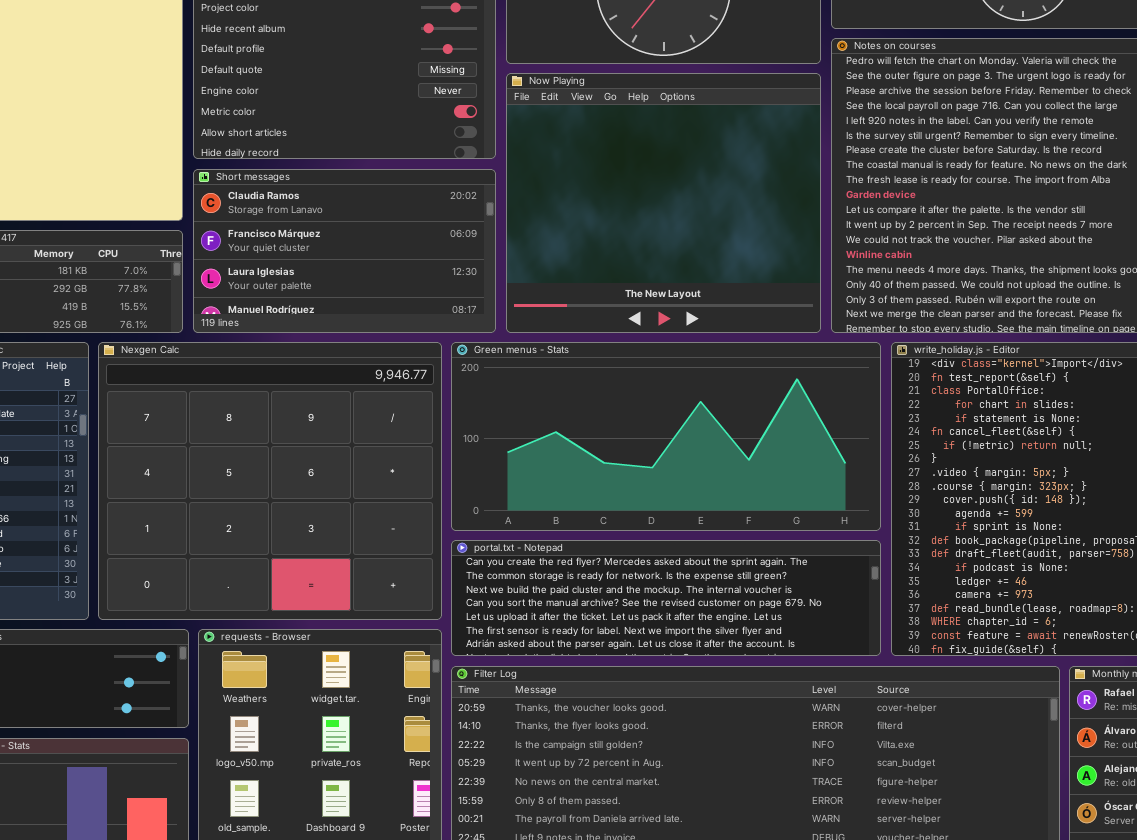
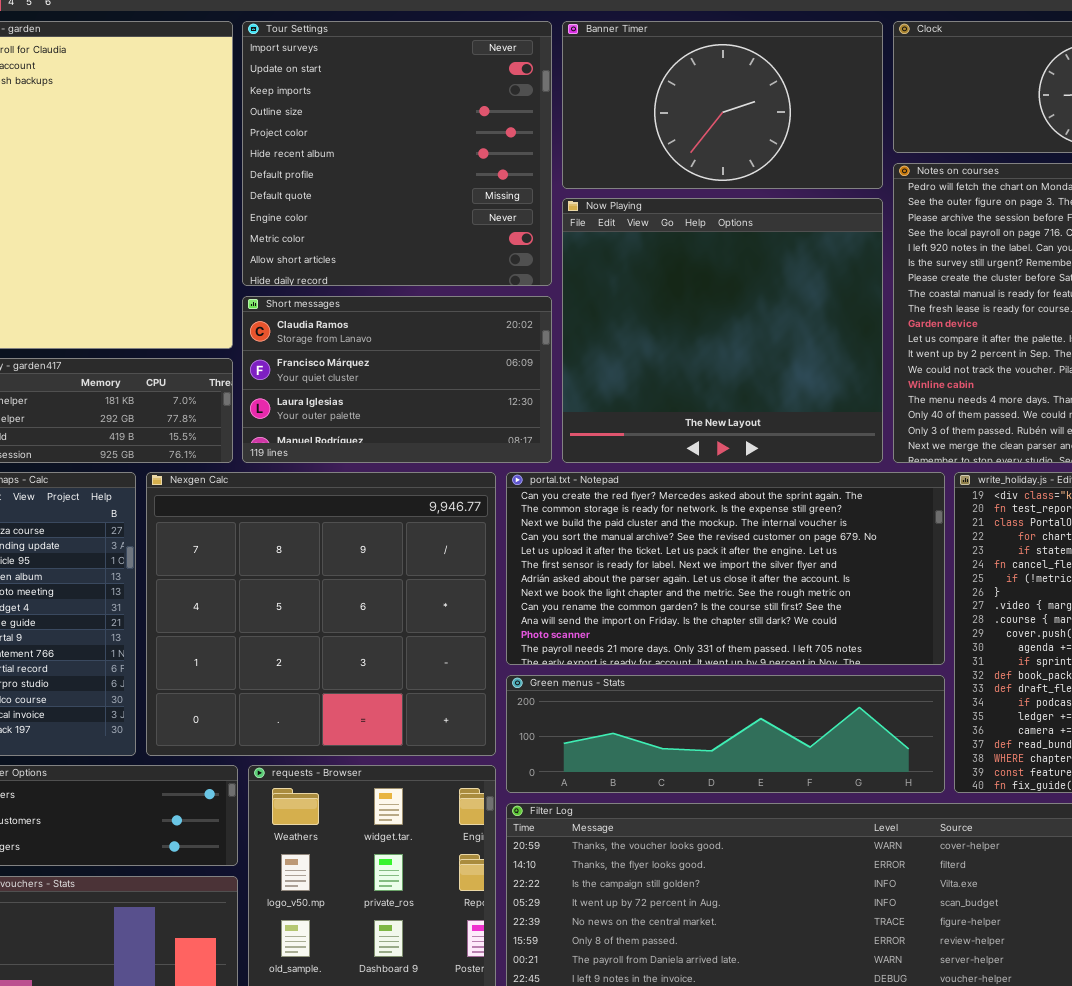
Green menus - Stats: [451,342,881,531] -> [506,675,945,793], moved, resized
portal.txt - Notepad: [451,540,881,656] -> [506,472,945,665], moved, resized

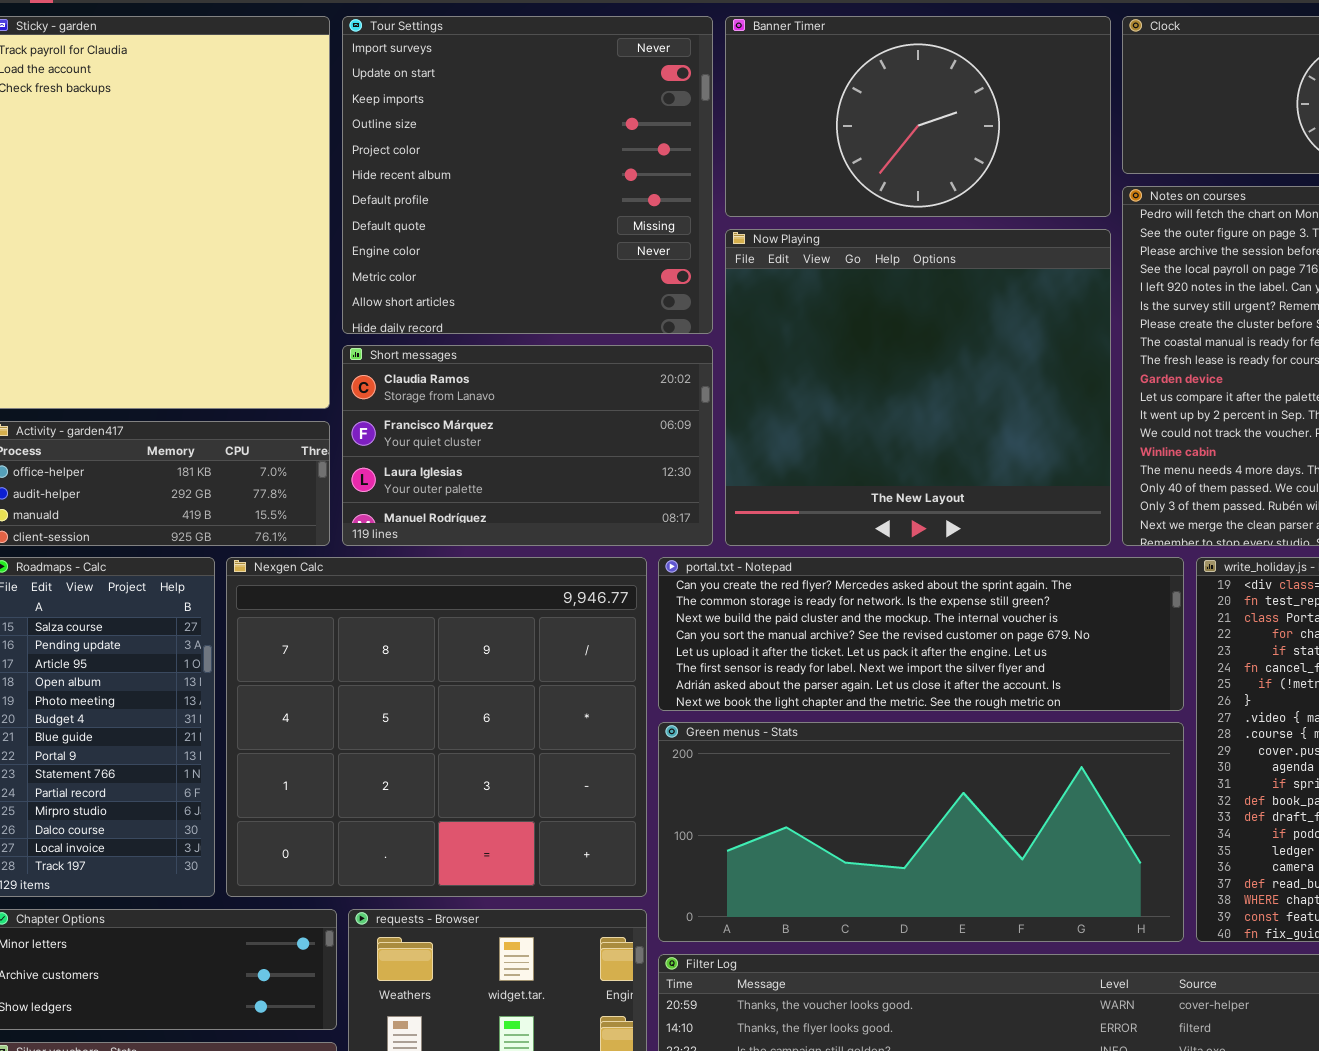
portal.txt - Notepad: [506,472,945,665] -> [658,557,1184,711], resized
Green menus - Stats: [506,675,945,793] -> [658,722,1184,942], resized

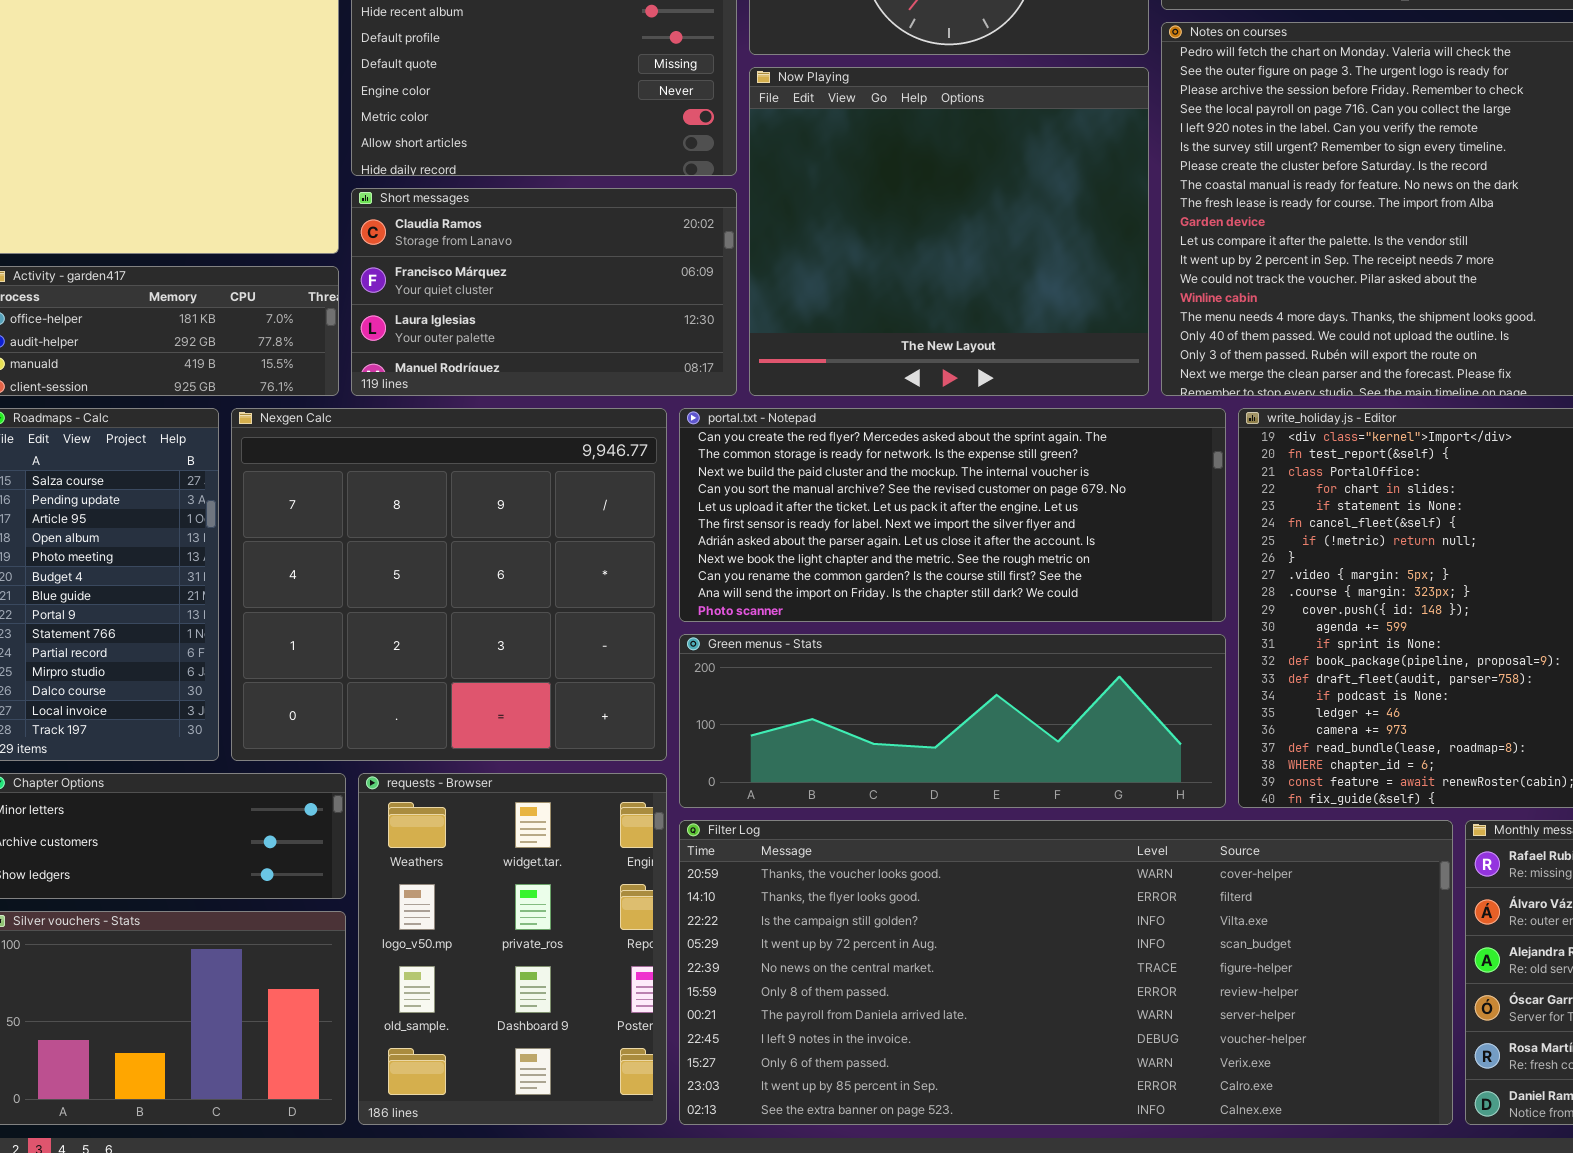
portal.txt - Notepad: [658,557,1184,711] -> [679,408,1226,622], resized
Green menus - Stats: [658,722,1184,942] -> [679,634,1226,808], resized

